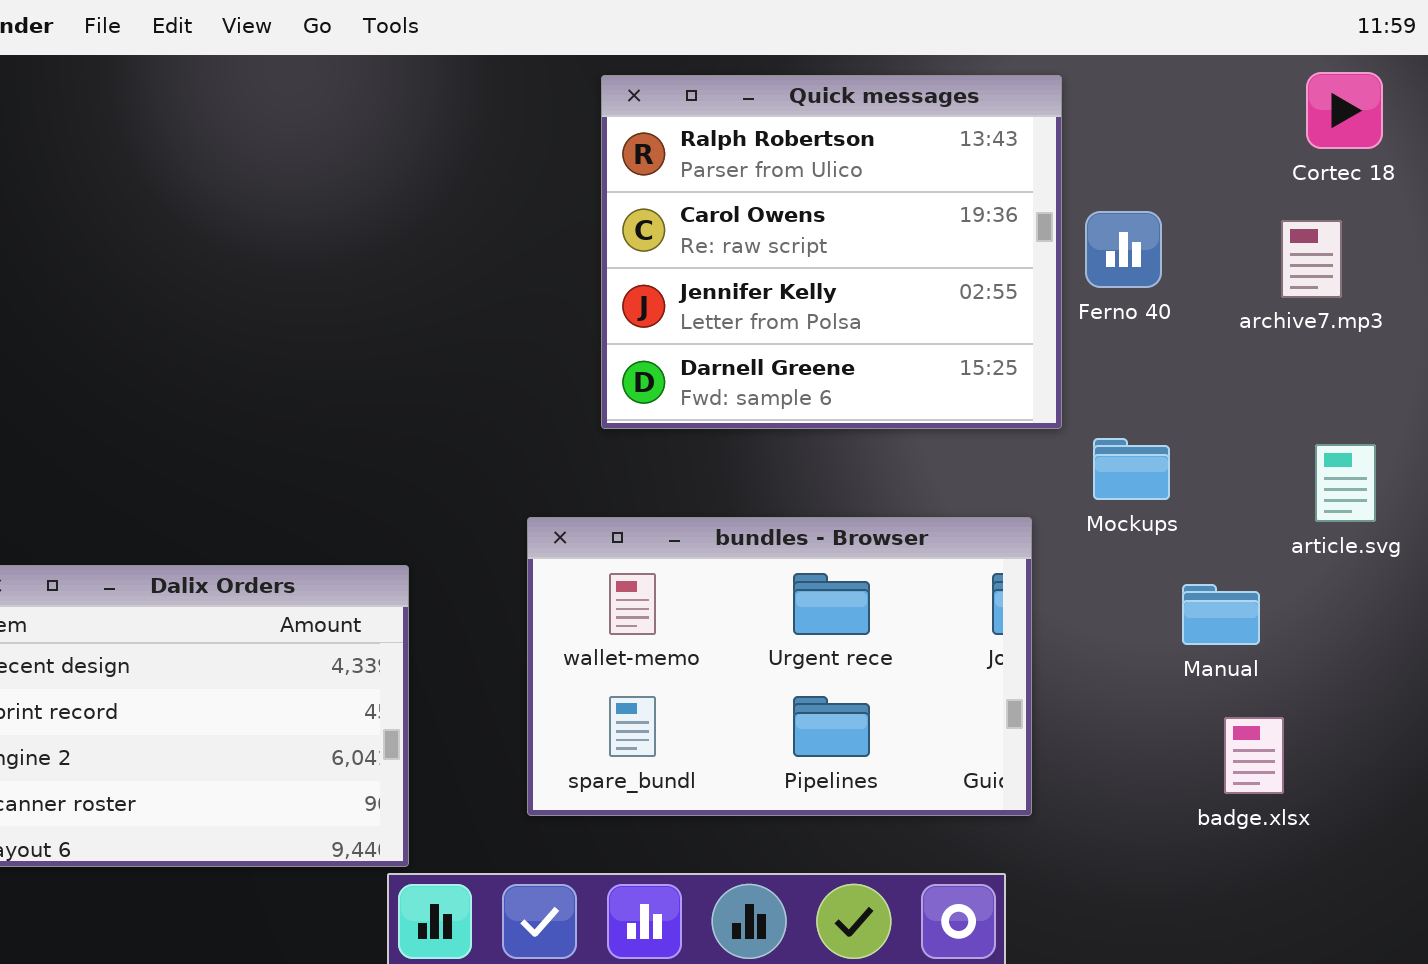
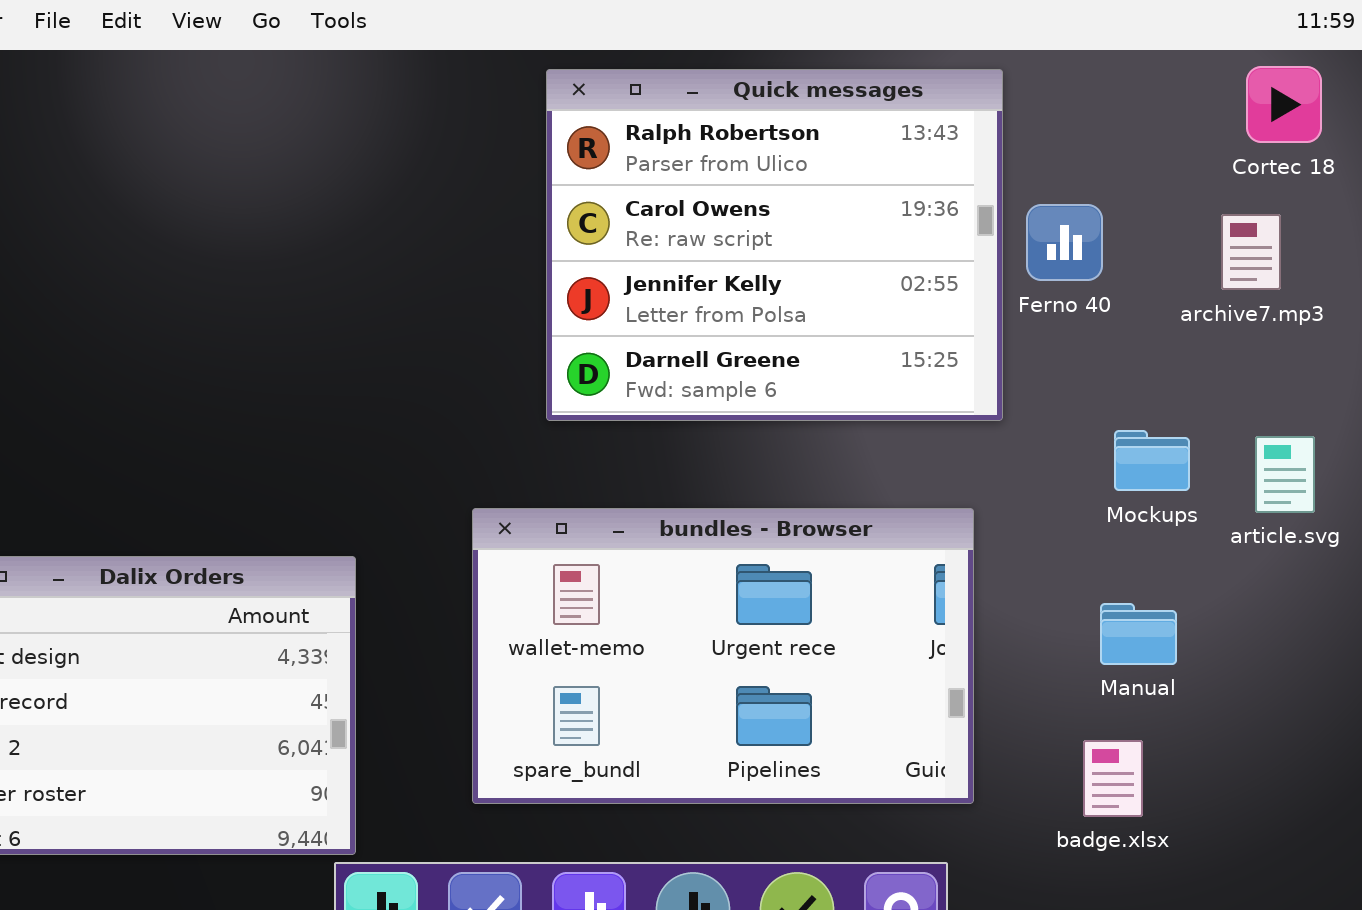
Mockups: [1093,438,1170,500] -> [1114,430,1190,491], moved
Manual: [1182,584,1260,645] -> [1100,603,1177,665], moved
badge.xlsx: [1224,717,1284,794] -> [1083,740,1143,817], moved

